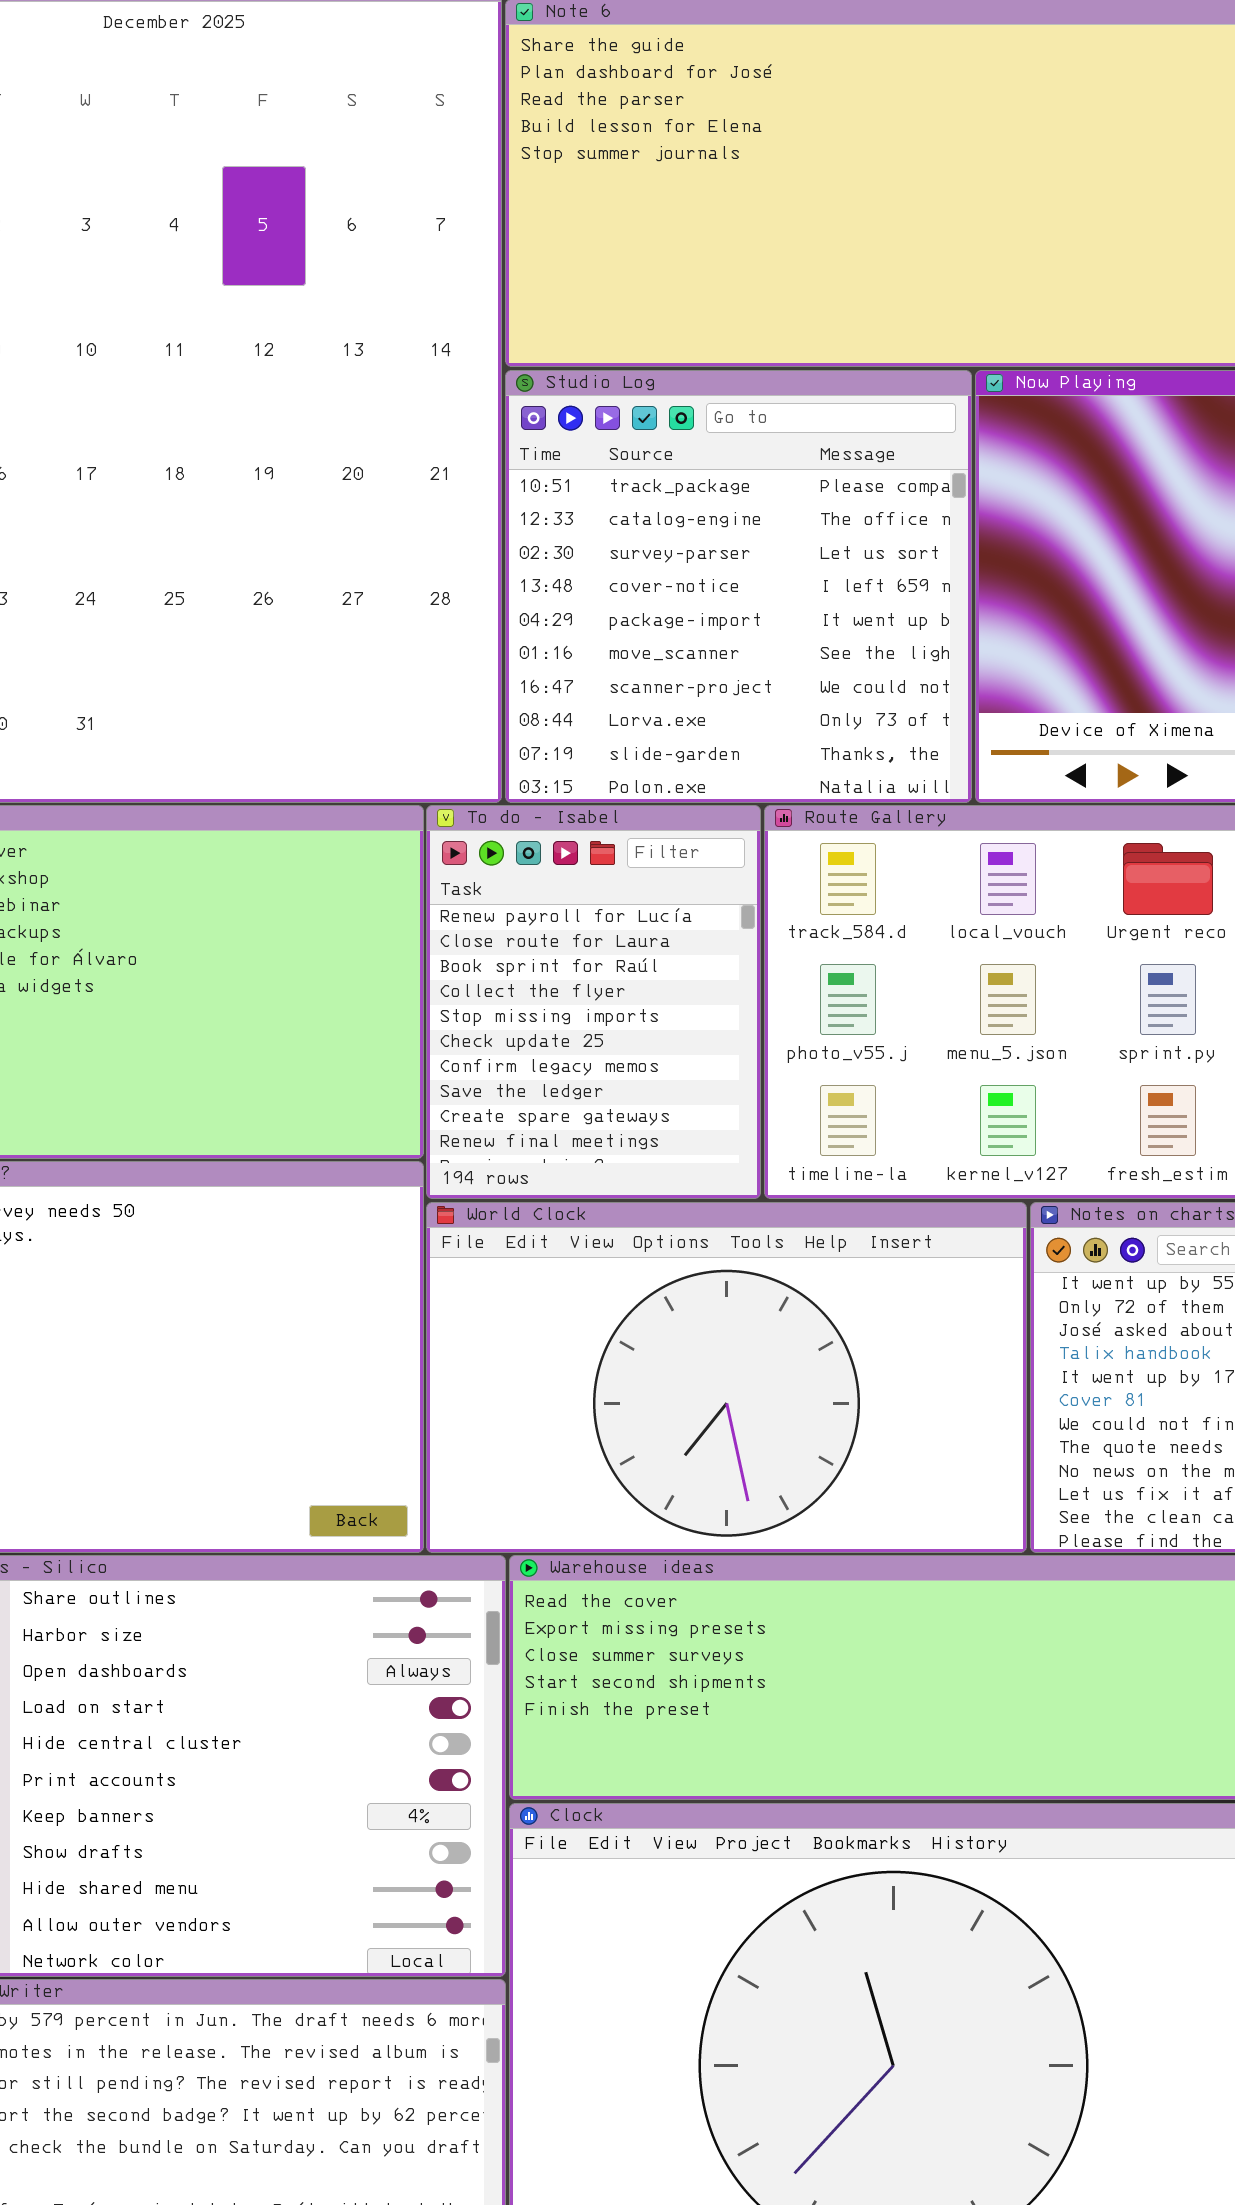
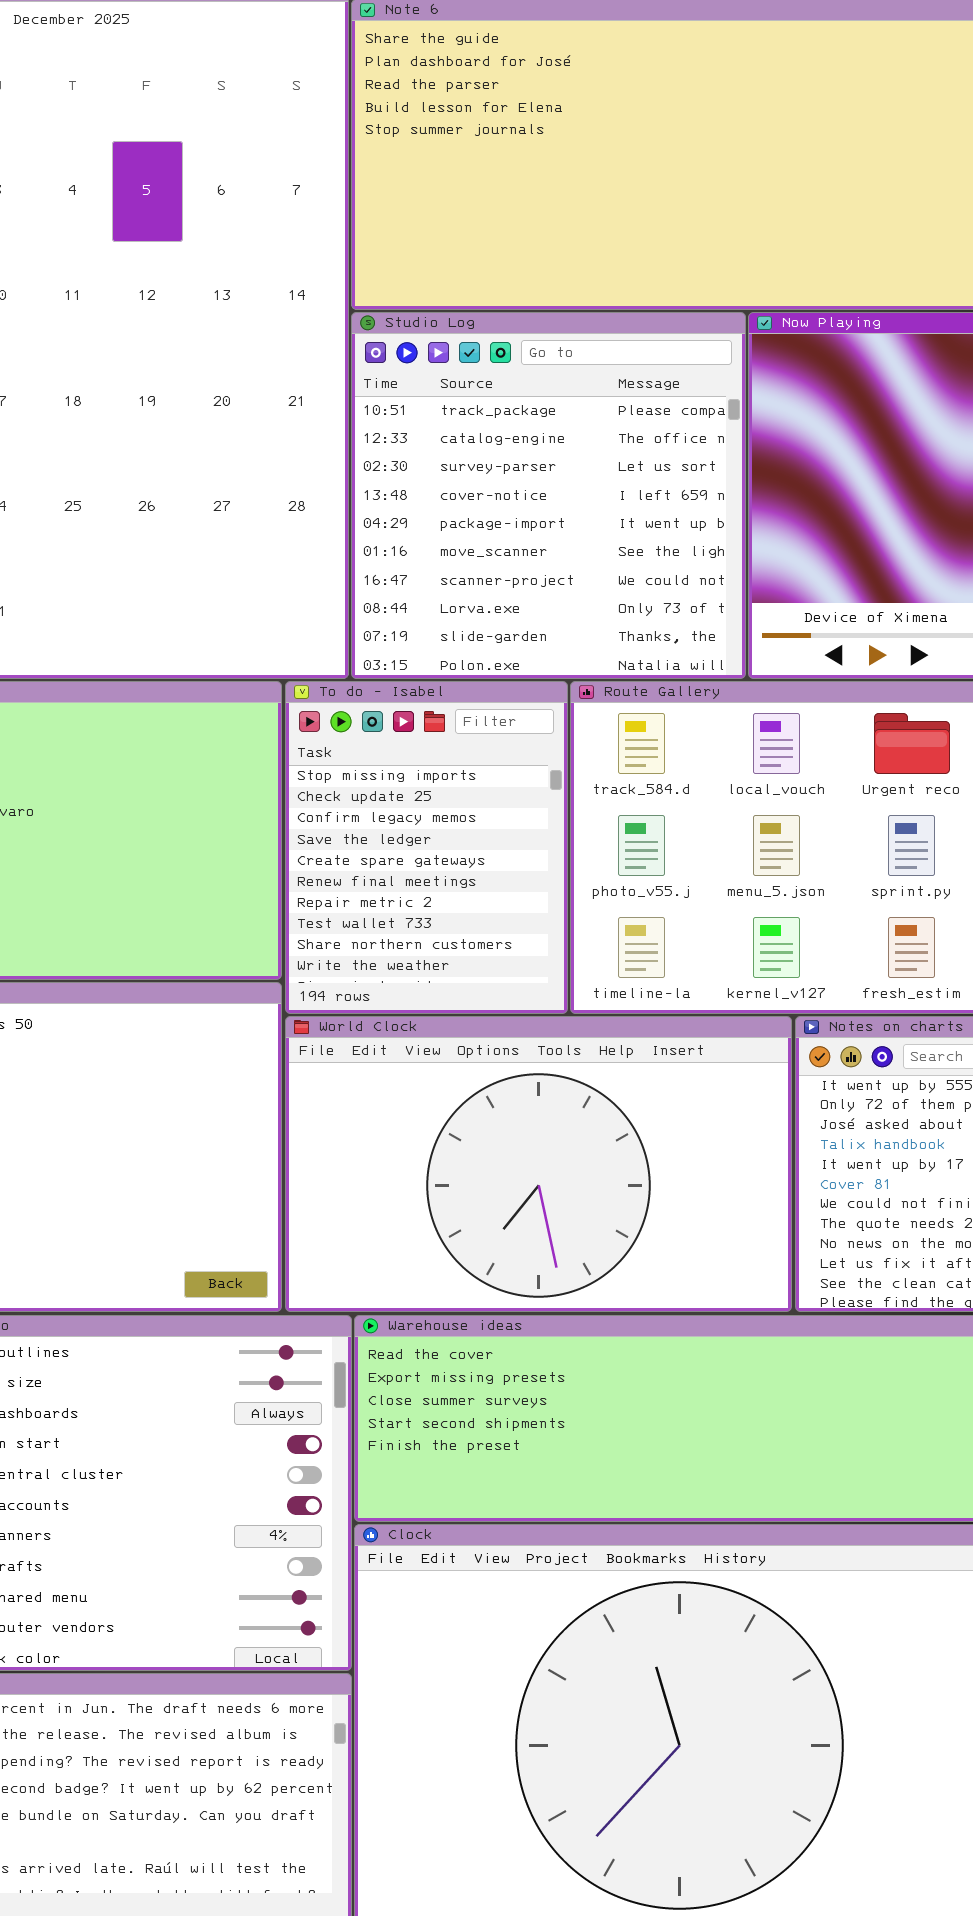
To do - Isabel: [426,805,761,1199] -> [285,681,568,1014], scrolled down 4 rows

